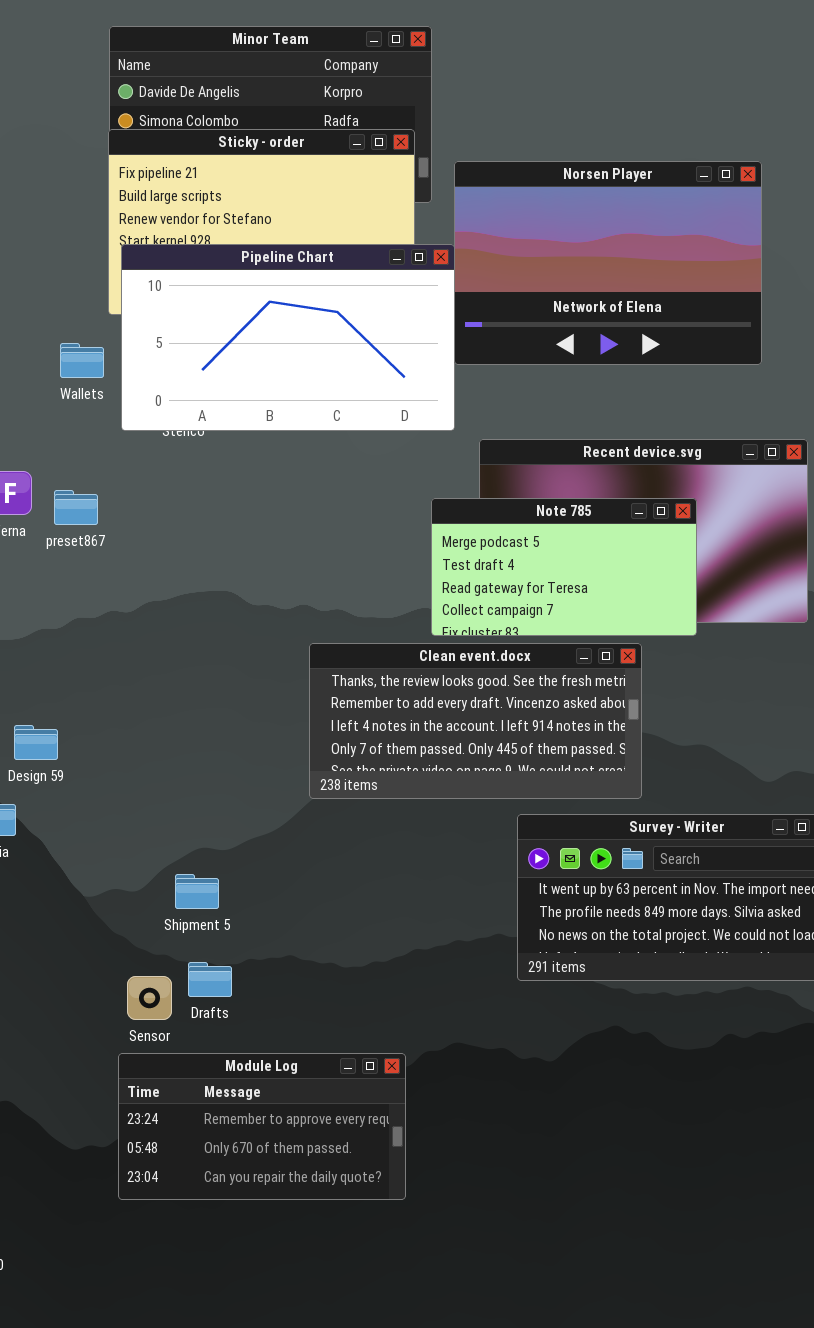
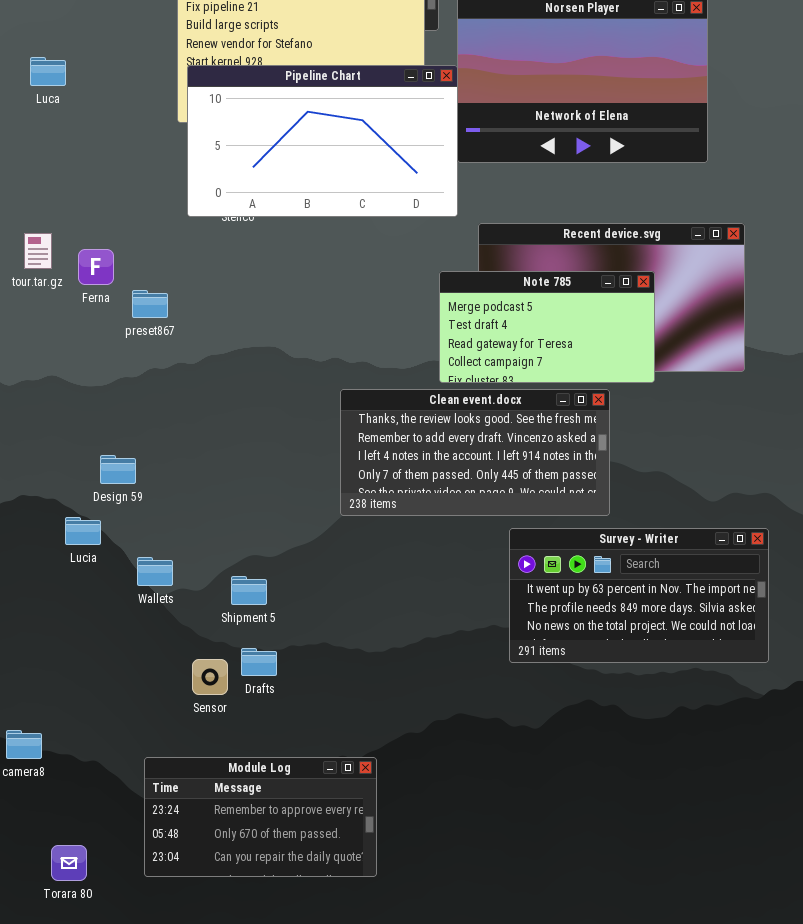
Wallets: [60,343,104,378] -> [137,557,173,586], moved
preset867: [54,490,98,525] -> [132,290,168,318], moved
Module Log: [118,1053,406,1200] -> [144,757,377,877], moved

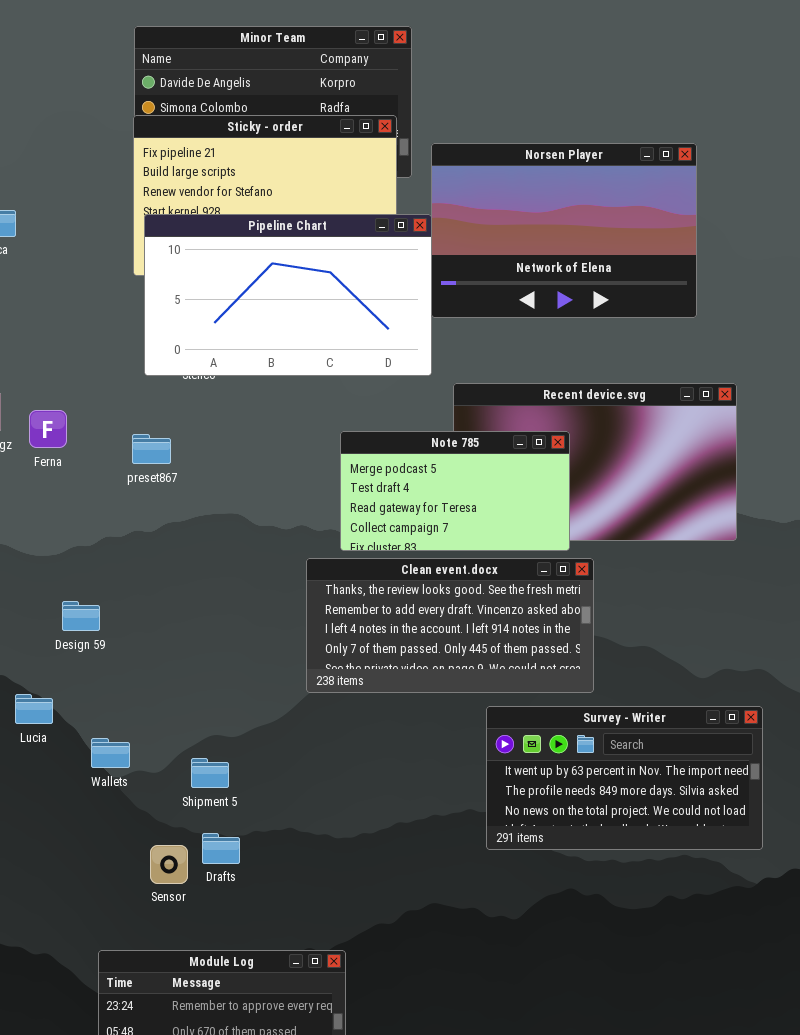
Note 785: [439,271,655,383] -> [340,431,570,551], moved
preset867: [132,290,168,318] -> [132,434,171,464], moved
Design 59: [100,455,136,484] -> [62,601,100,631], moved

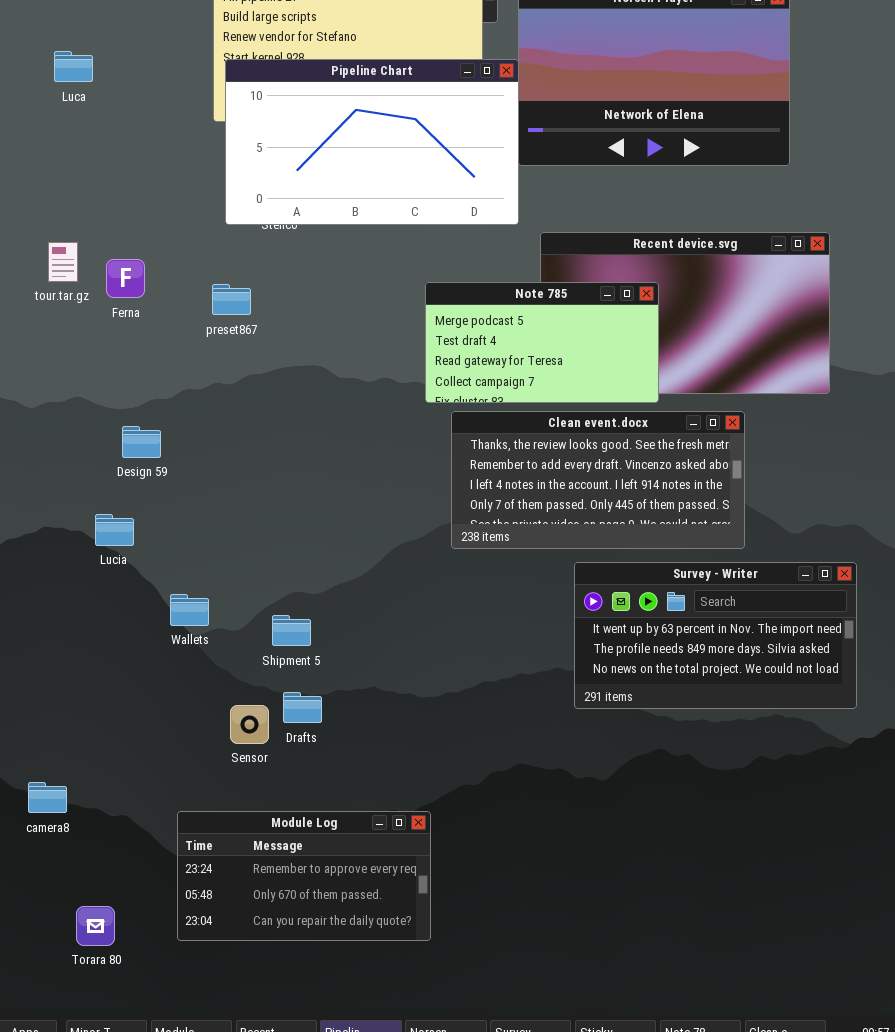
Clean event.docx: [306,558,594,693] -> [451,411,745,549], moved
Design 59: [62,601,100,631] -> [122,426,161,458], moved
Lucia: [15,694,53,724] -> [95,514,134,546], moved

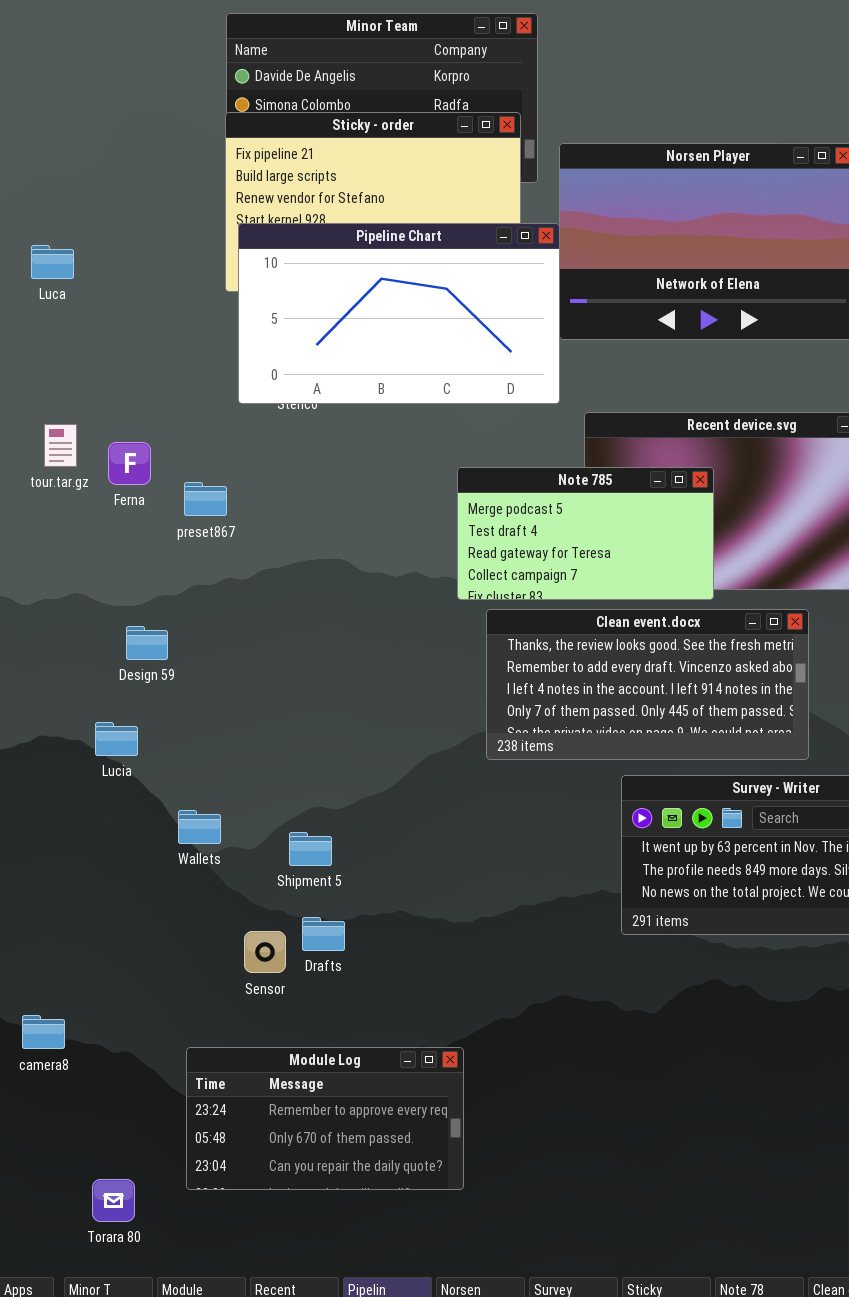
Luca: [54,51,93,82] -> [31,245,74,279], moved
preset867: [212,284,251,315] -> [184,482,227,516], moved
Torara 80: [76,906,115,946] -> [92,1179,135,1222], moved

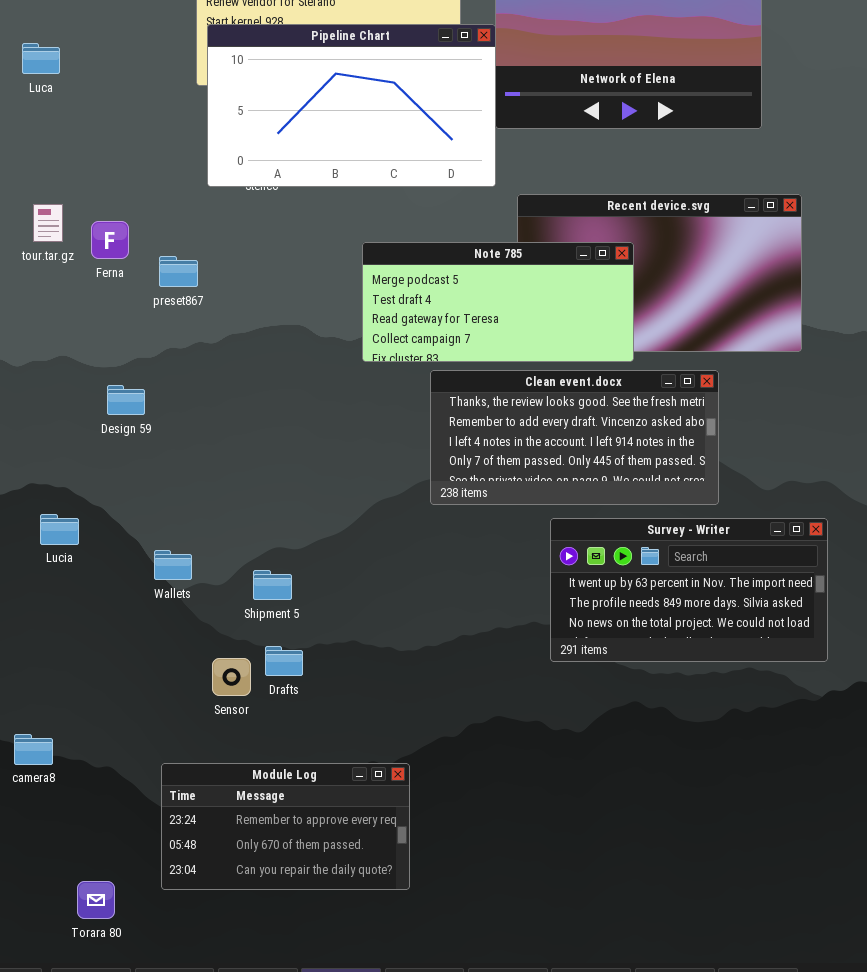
Note 785: [457,467,714,600] -> [362,242,634,362], resized
Lucia: [95,722,138,756] -> [40,514,79,545], moved

